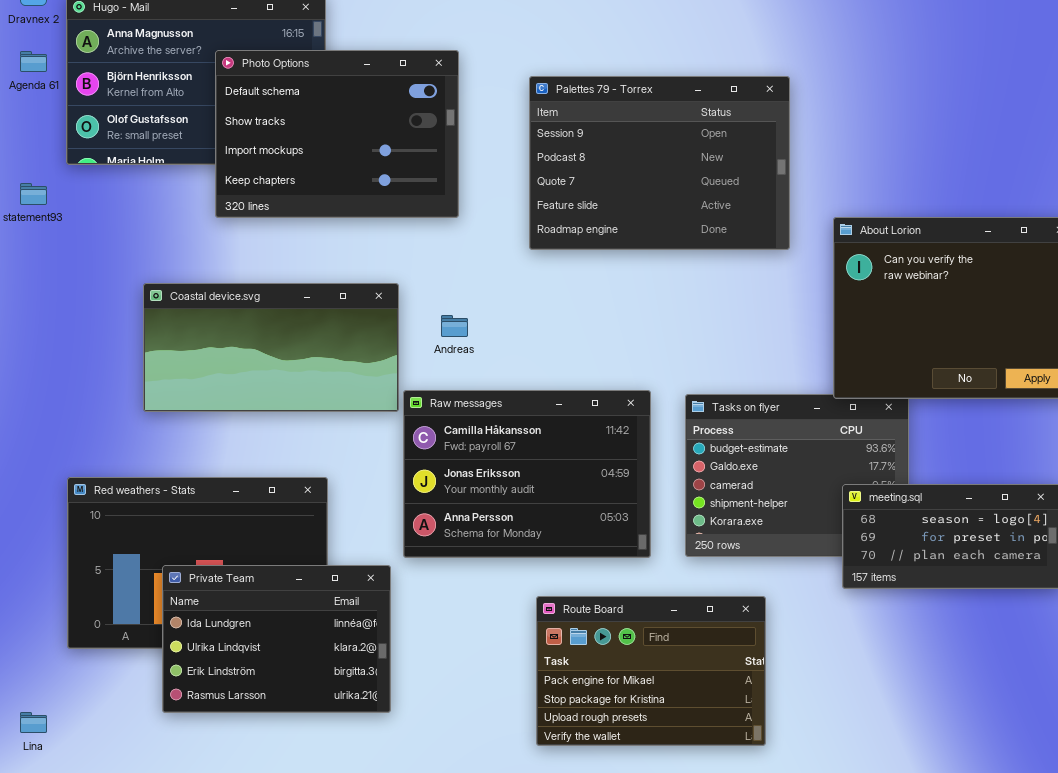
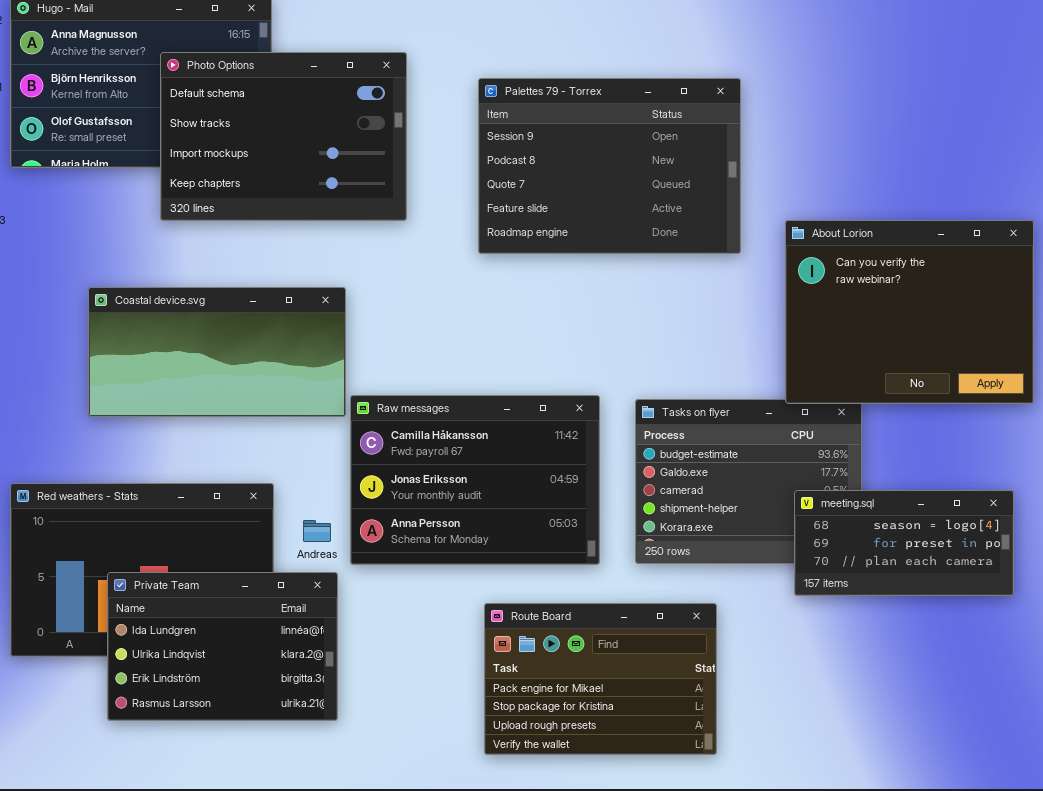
Andreas: [441,315,468,337] -> [303,520,331,542], moved

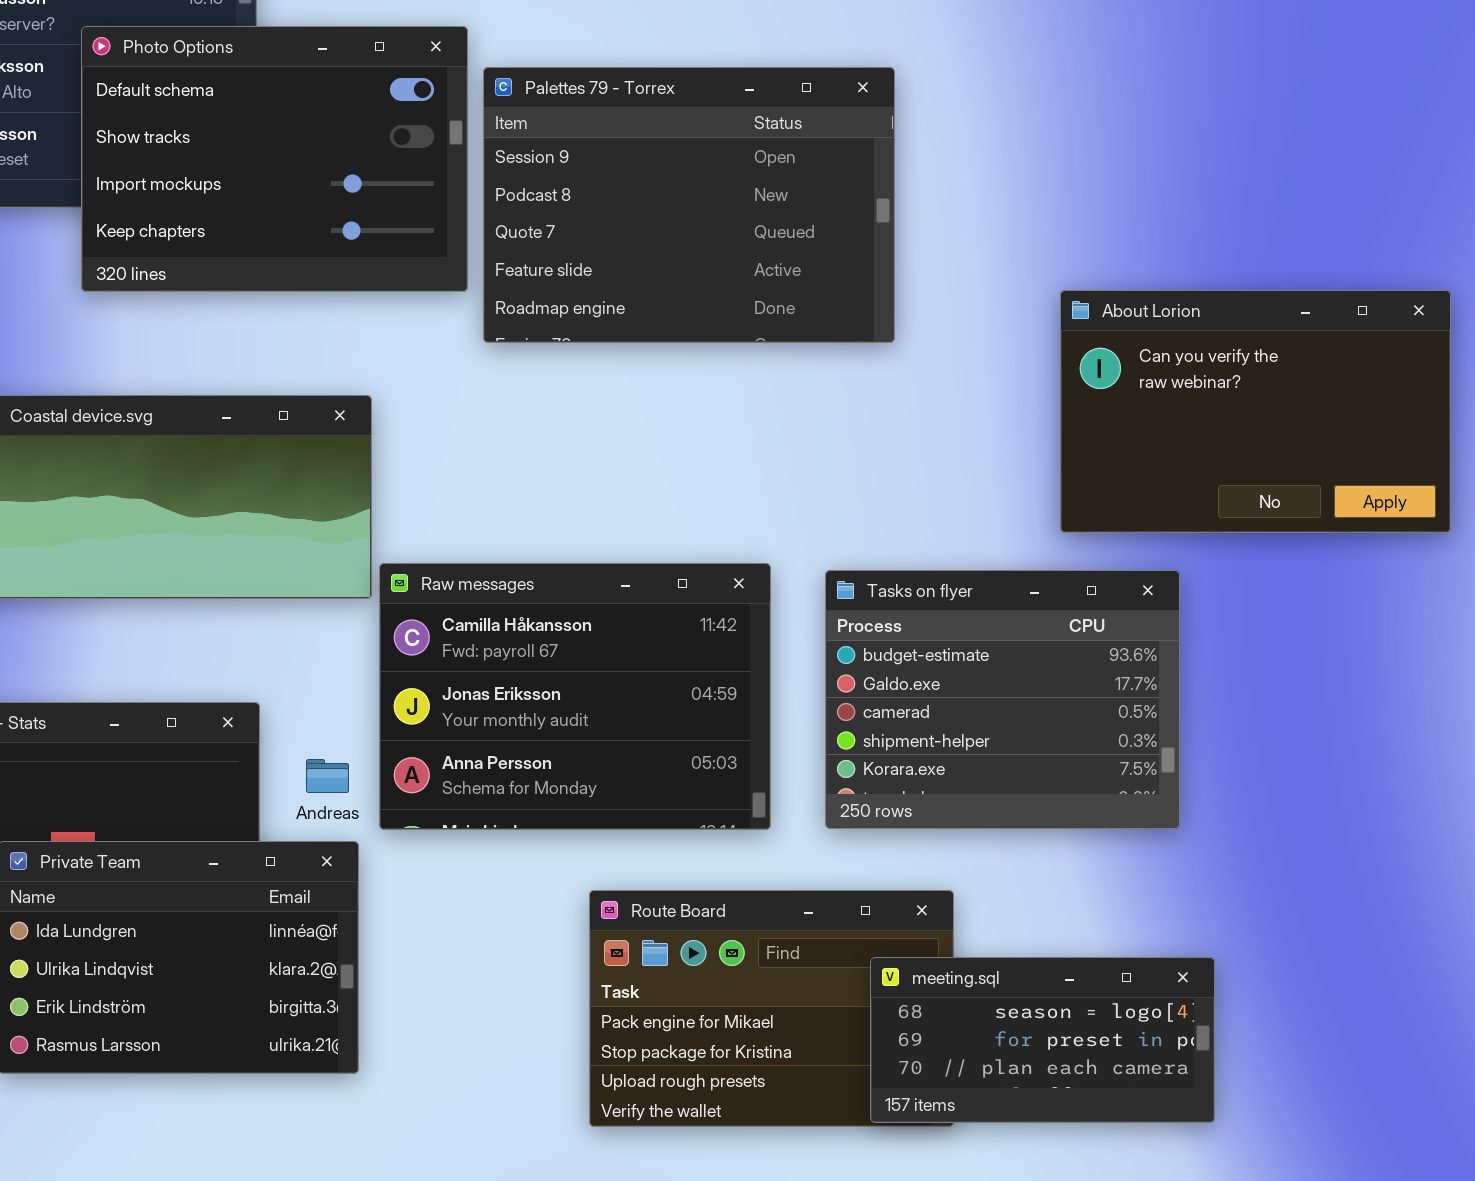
Palettes 79 - Torrex: [478,78,741,254] -> [483,67,895,343], moved
About Lorion: [785,220,1034,404] -> [1060,290,1451,533], resized
meeting.sql: [794,490,1014,596] -> [870,957,1215,1123], moved

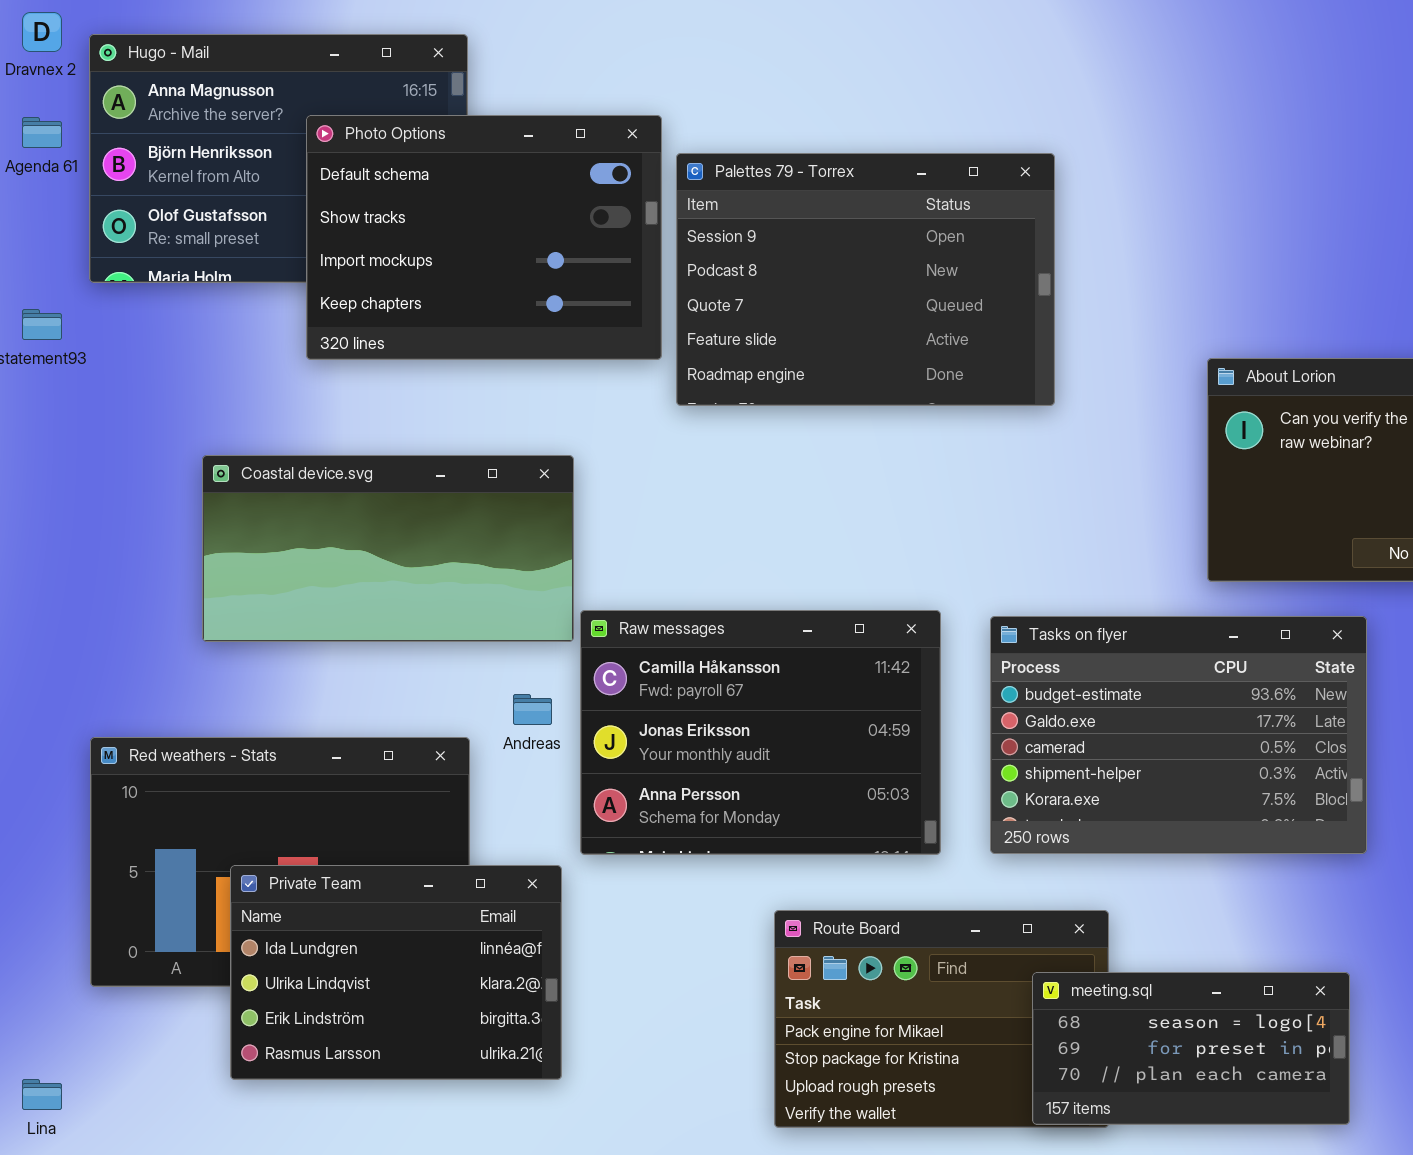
Tasks on flyer: [825,570,1180,829] -> [990,616,1367,854], resized
Andreas: [306,759,349,793] -> [513,694,552,725], moved

